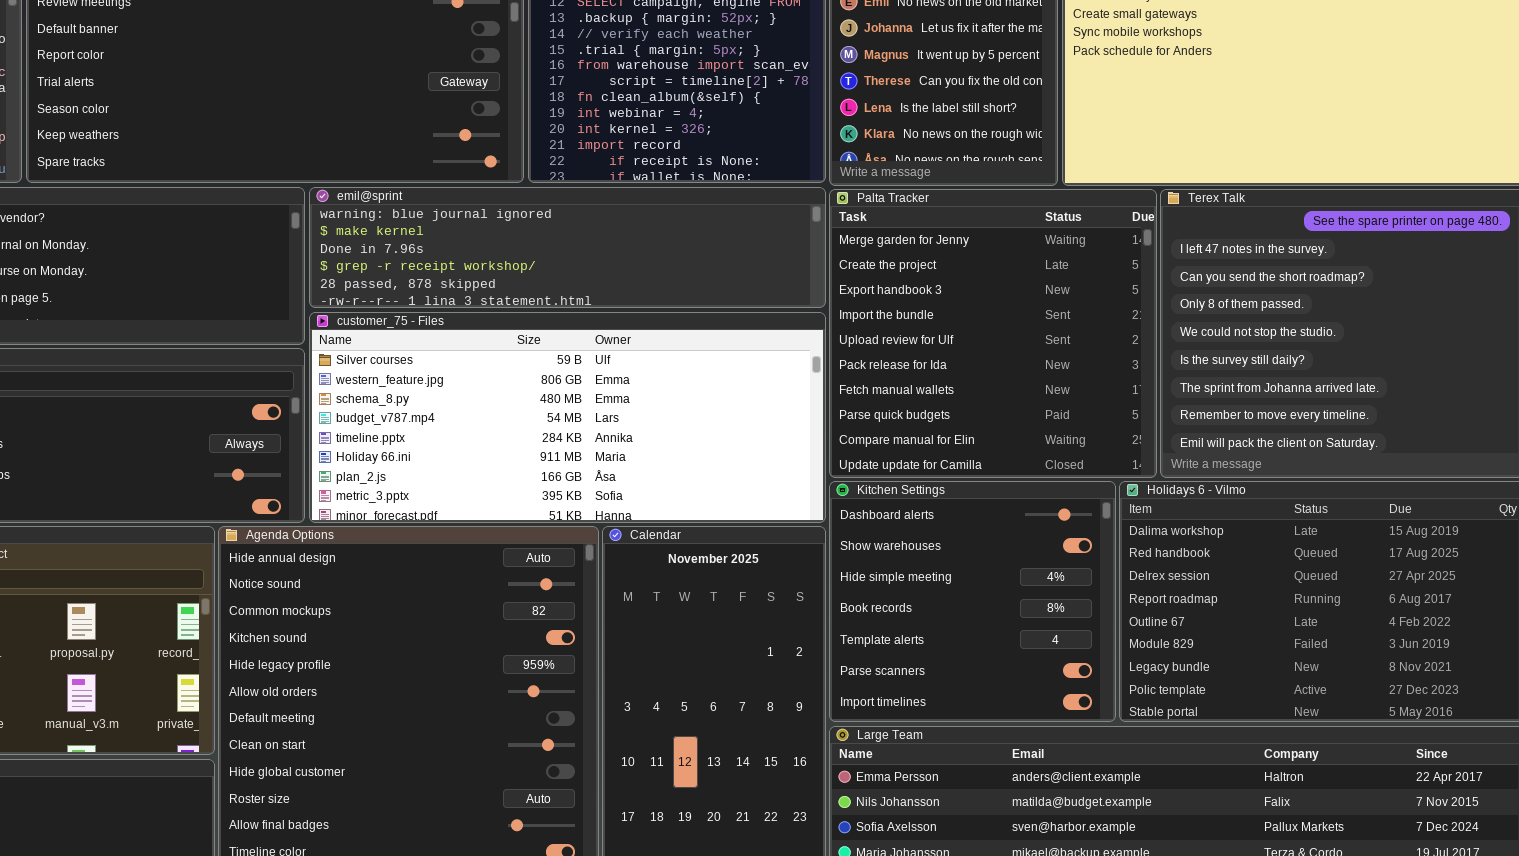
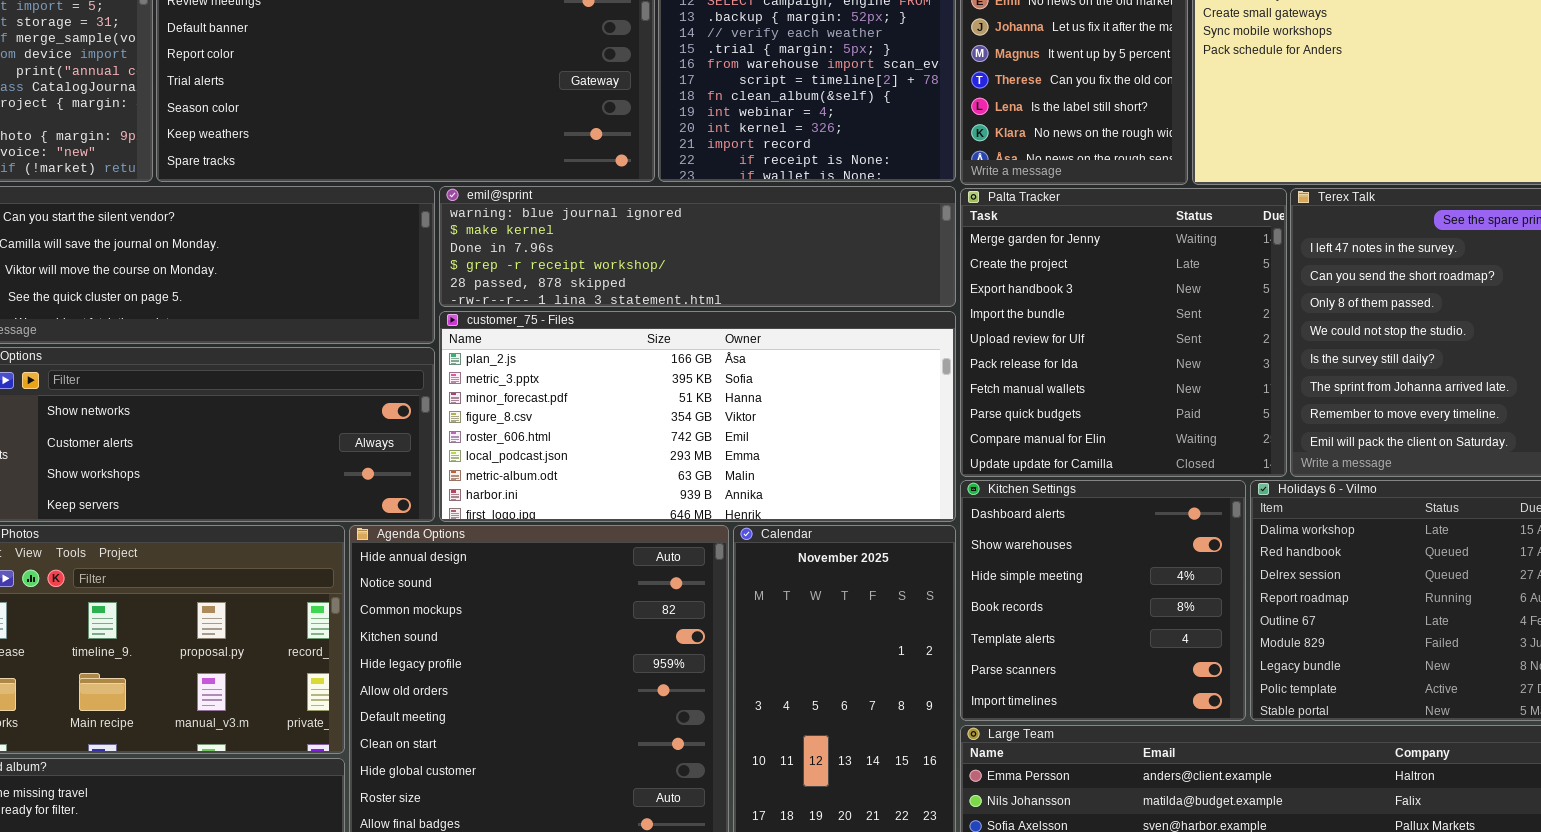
customer_75 - Files: [309,312,826,523] -> [439,311,956,522], scrolled down 6 rows

